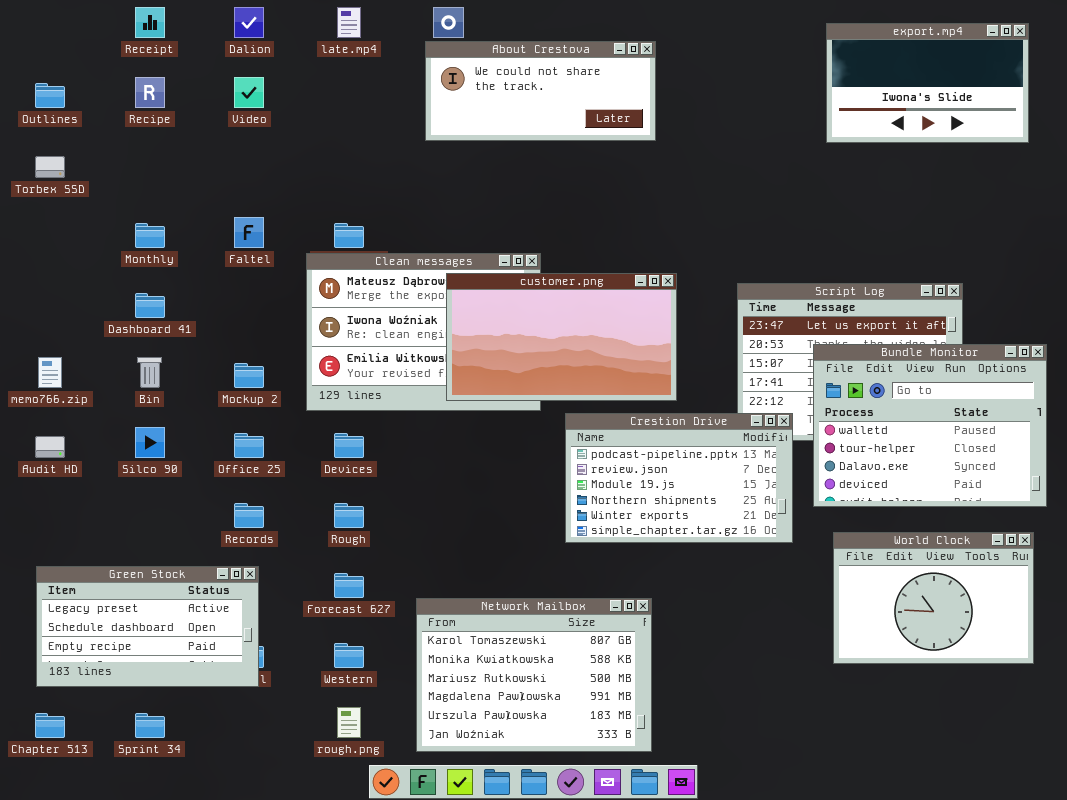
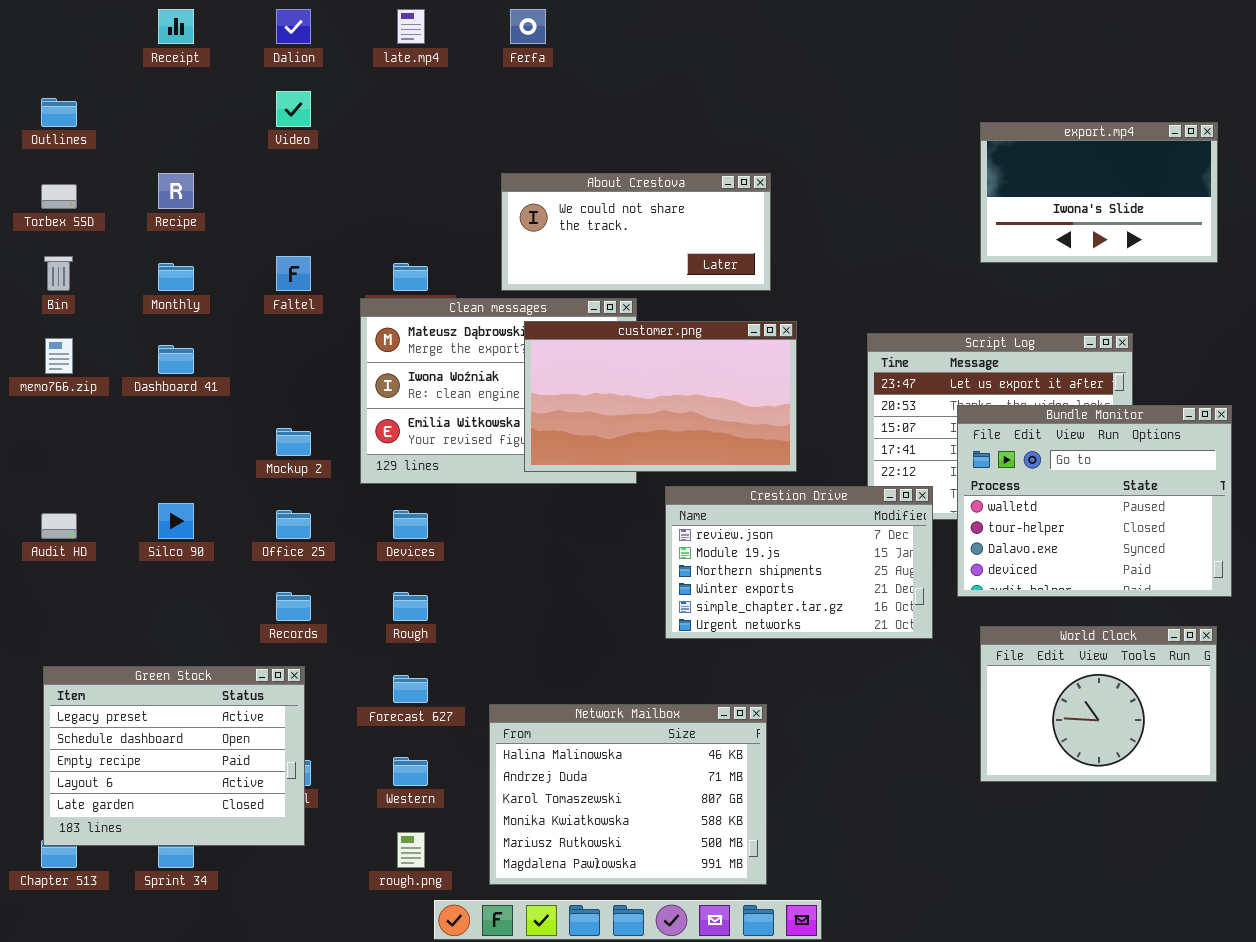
export.mp4: [826,23,1029,143] -> [980,122,1218,263], moved
About Crestova: [425,41,656,141] -> [501,173,771,291], moved
Recipe: [135,77,165,108] -> [158,173,194,209], moved
memo766.zip: [38,357,62,388] -> [45,338,73,374], moved
Bin: [137,357,162,388] -> [44,256,73,291], moved
Crestion Drive: [565,413,793,543] -> [665,486,933,639], scrolled down 1 row
Green Stock: [36,566,259,687] -> [43,666,305,846], resized
Network Mailbox: [416,598,652,752] -> [489,704,767,885], scrolled up 2 rows

